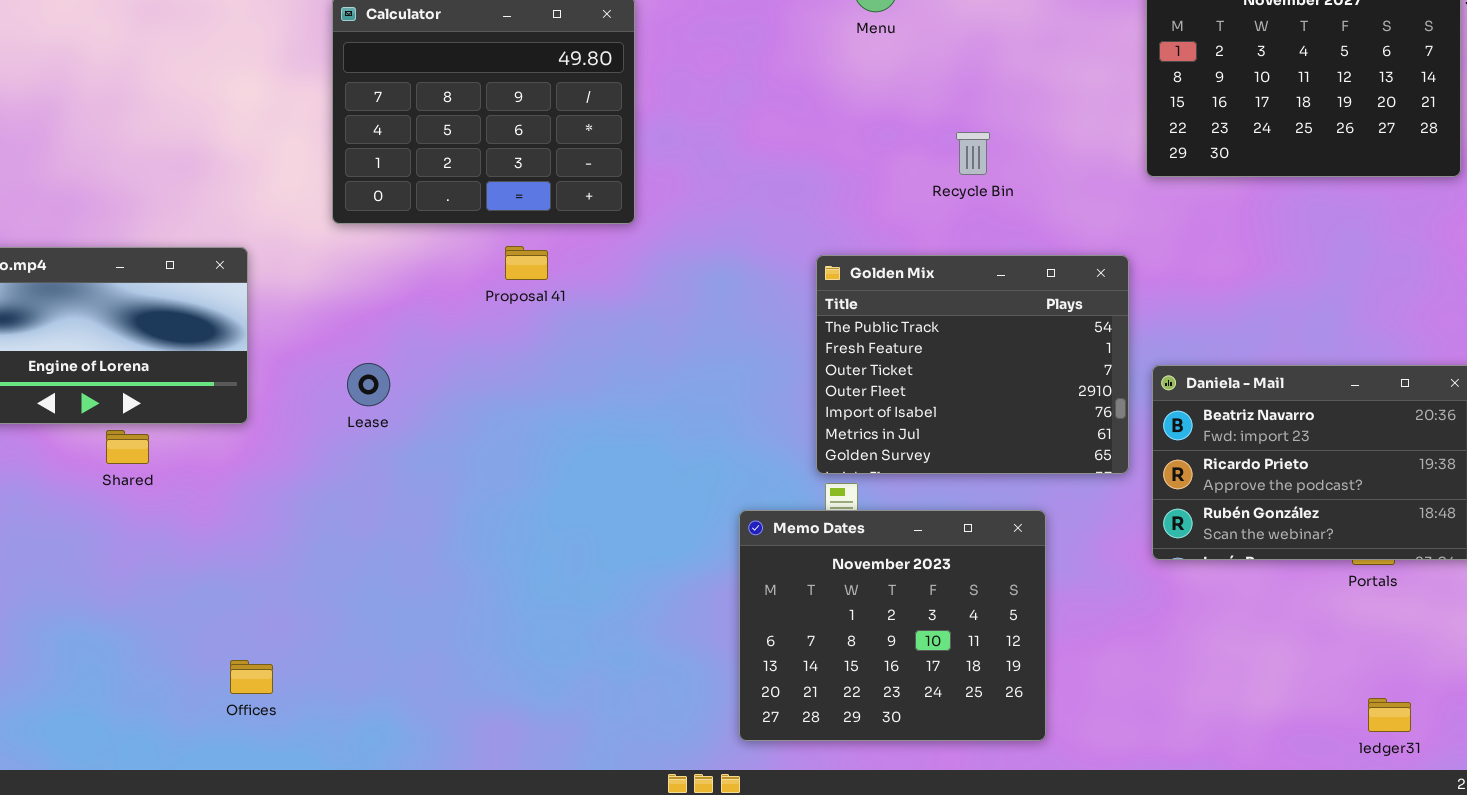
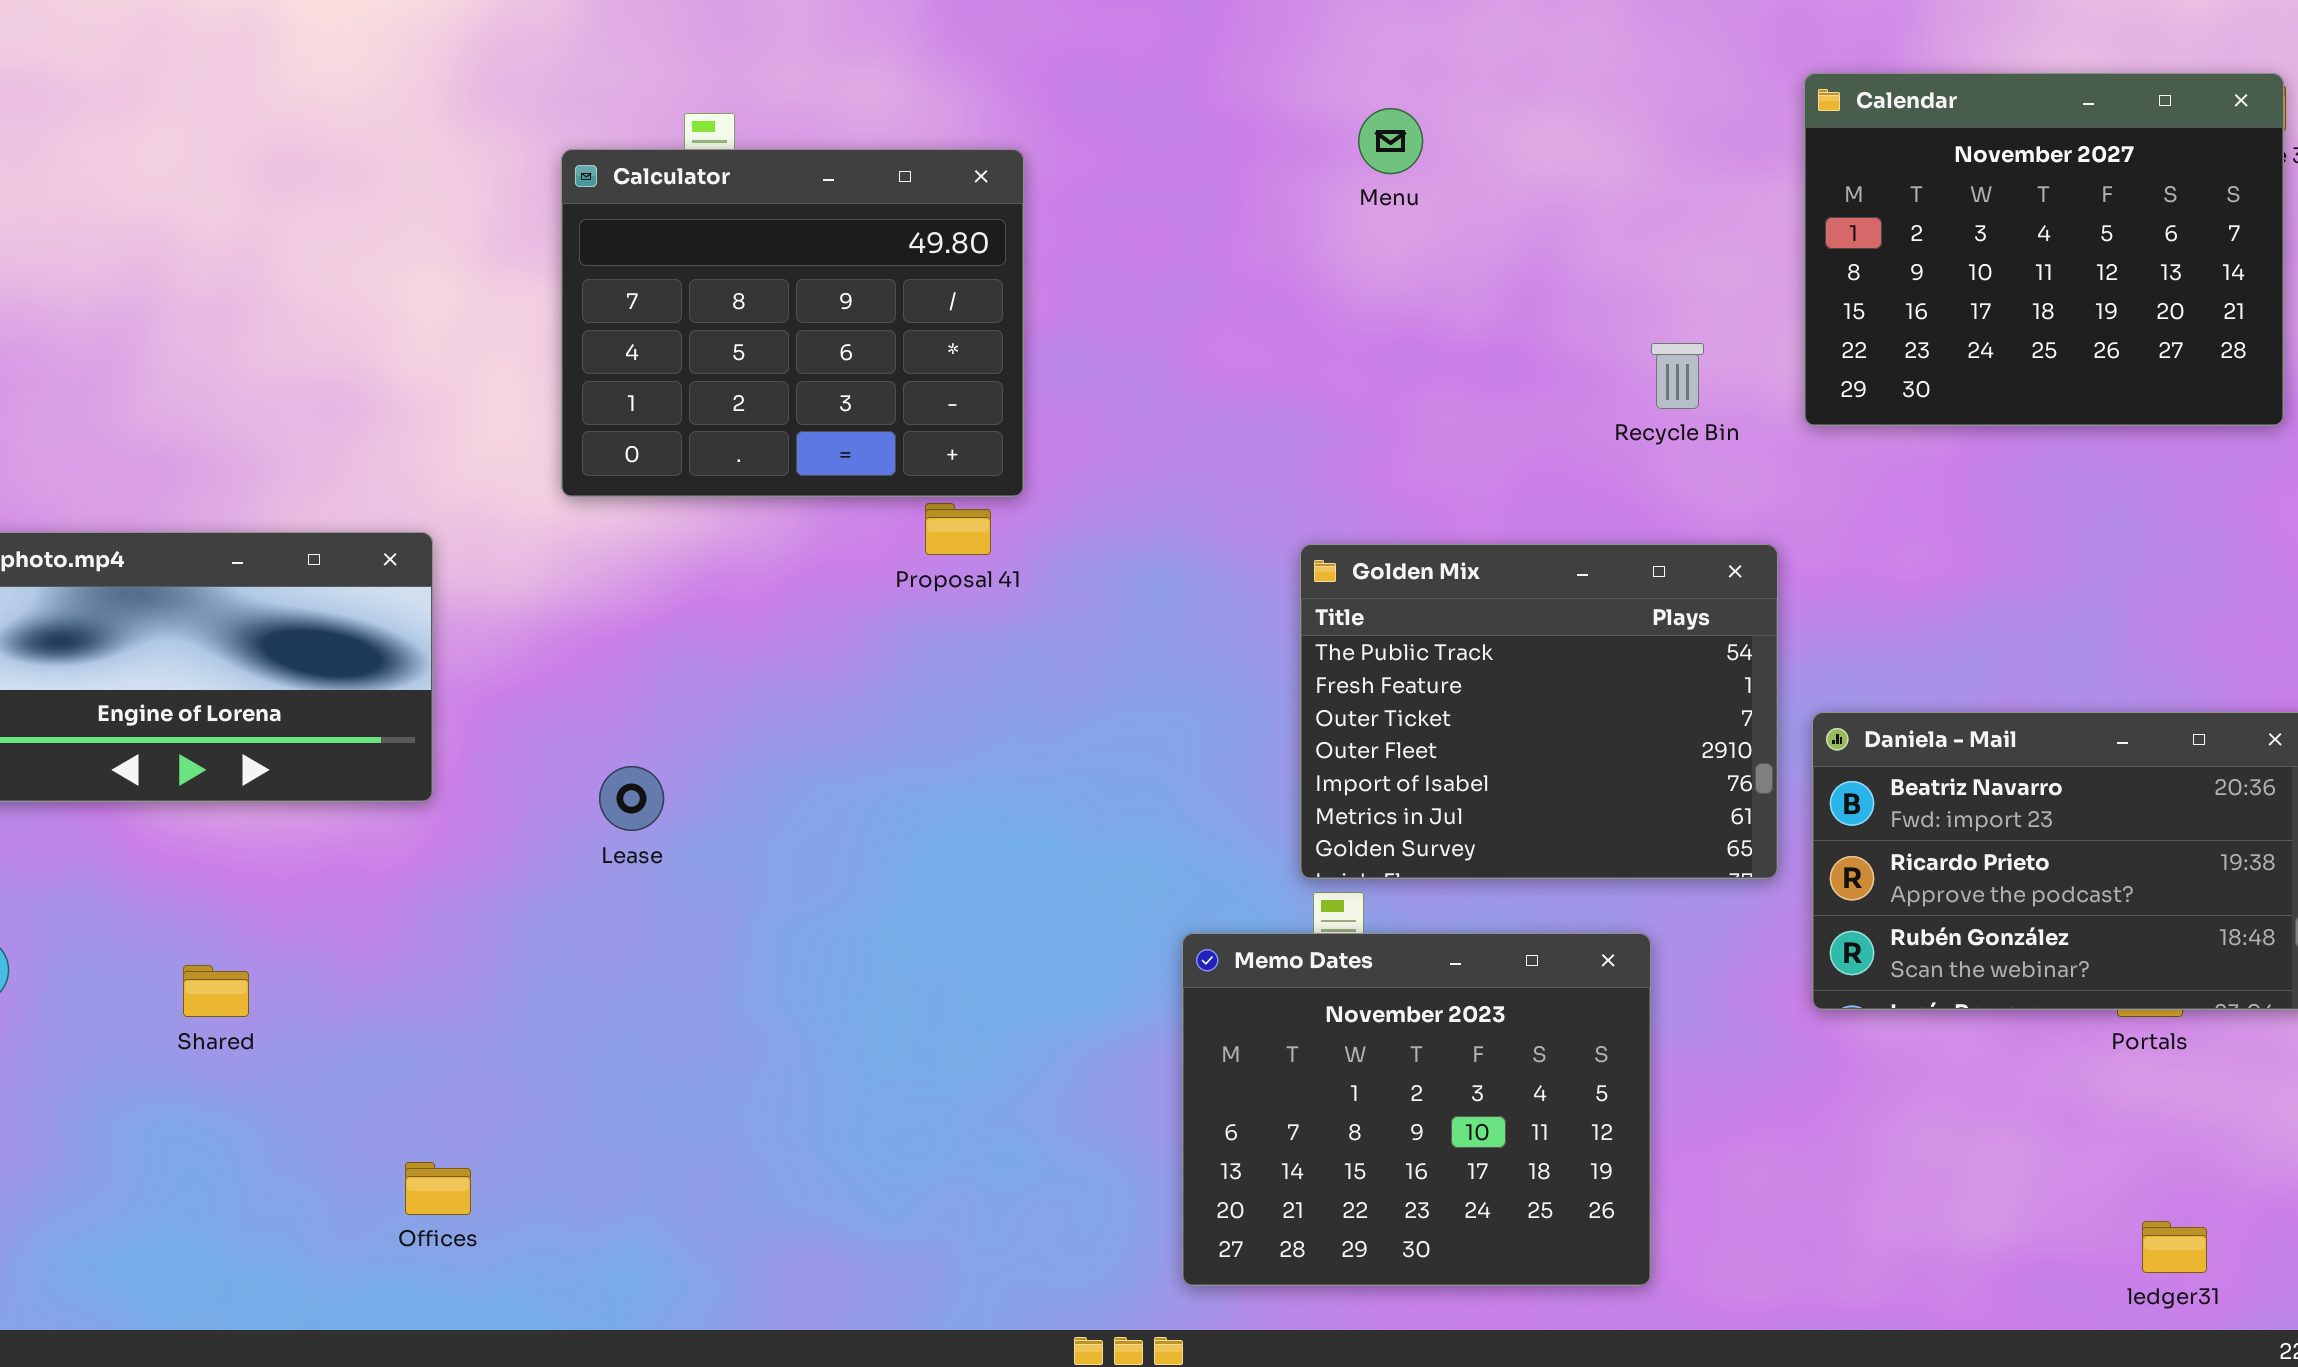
Recycle Bin: [956,132,990,175] -> [1651,343,1704,409], moved
Proposal 41: [505,246,548,280] -> [925,503,991,555], moved
Lease: [347,363,390,406] -> [599,766,664,831], moved
Shared: [106,430,149,464] -> [183,965,249,1017], moved

